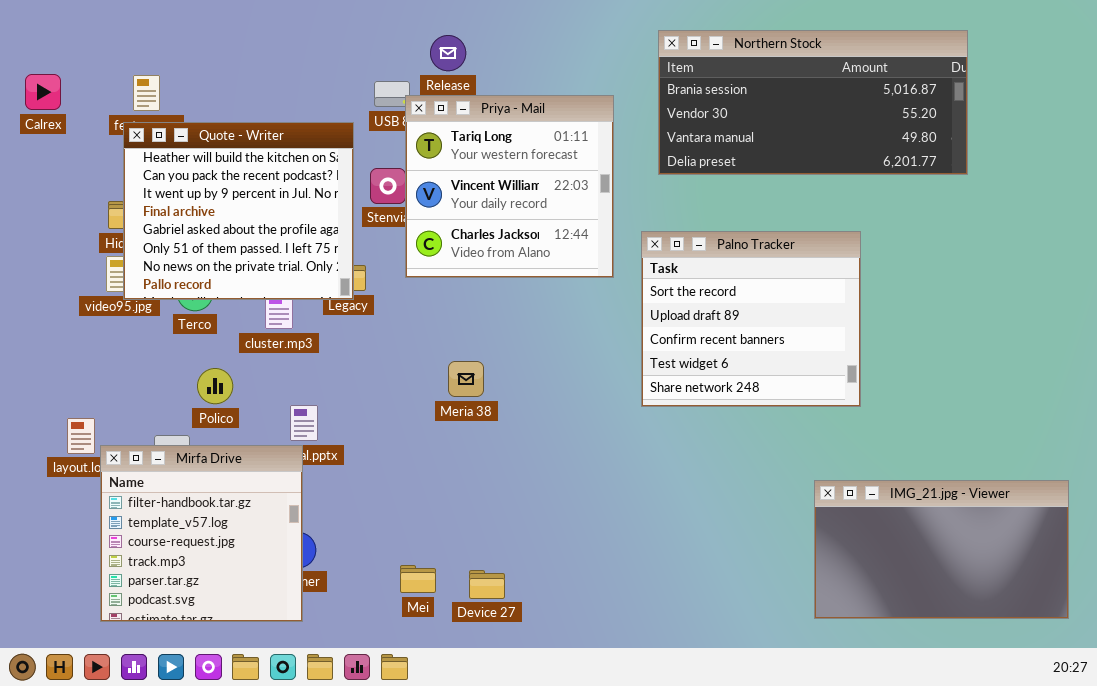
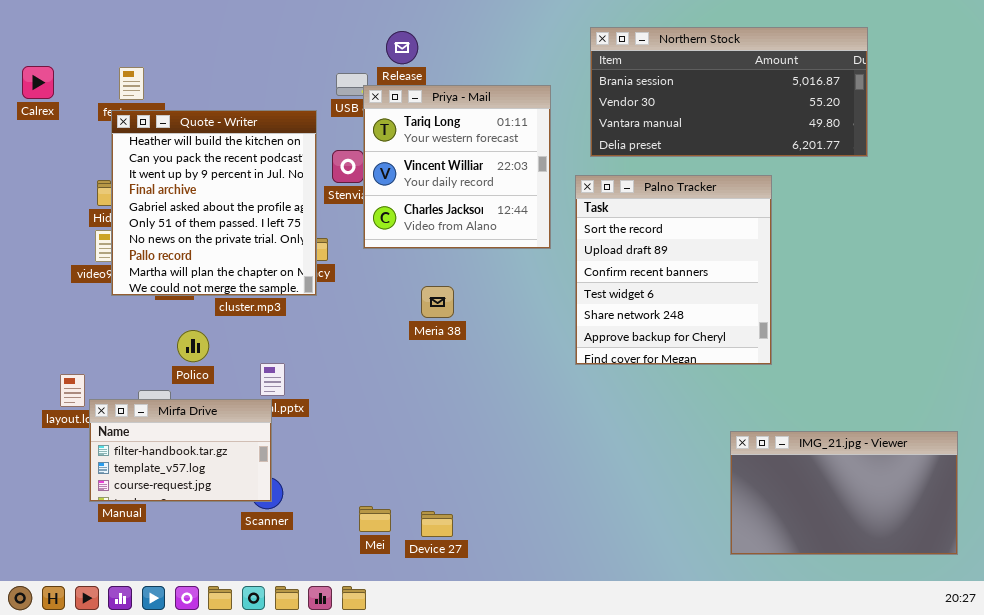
Quote - Writer: [123,122,354,300] -> [111,110,317,296], resized
Palno Tracker: [641,231,861,407] -> [575,175,772,365], resized
Meria 38: [448,361,484,397] -> [421,286,454,318], moved
Mirfa Drive: [100,445,303,622] -> [89,399,272,502], resized

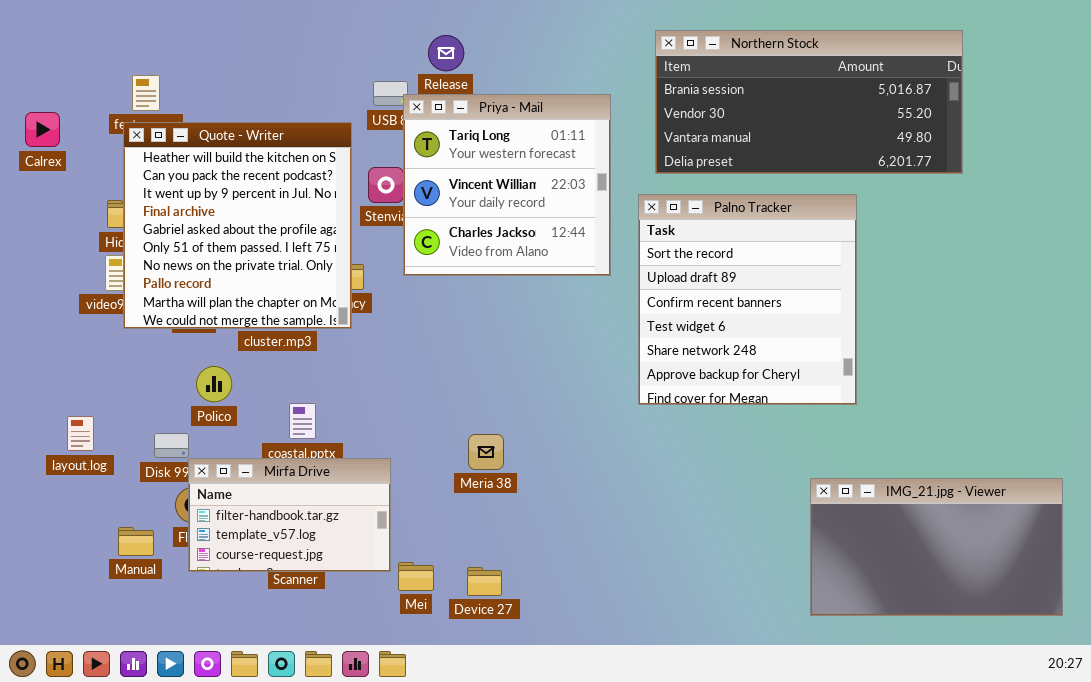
Calrex: [22,66,54,99] -> [25,112,60,147], moved
Meria 38: [421,286,454,318] -> [468,434,504,470], moved
Mirfa Drive: [89,399,272,502] -> [188,458,391,572], moved

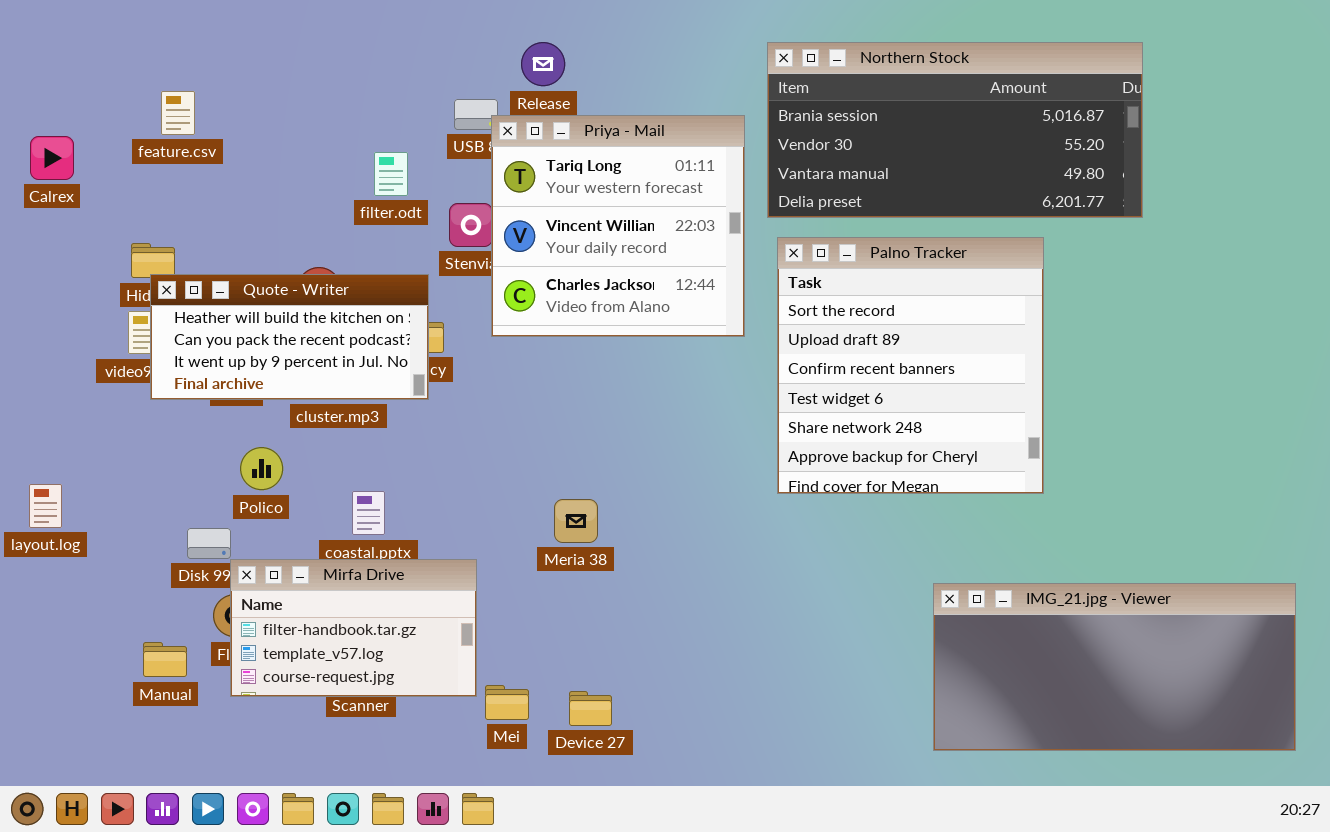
Northern Stock: [655,30,963,174] -> [767,42,1143,218], moved
Quote - Writer: [123,122,352,329] -> [150,274,429,400], resized
layout.log: [67,416,94,451] -> [29,484,62,528], moved
Meria 38: [468,434,504,470] -> [554,499,598,543], moved
IMG_21.jpg - Viewer: [810,478,1063,616] -> [933,583,1296,751], resized

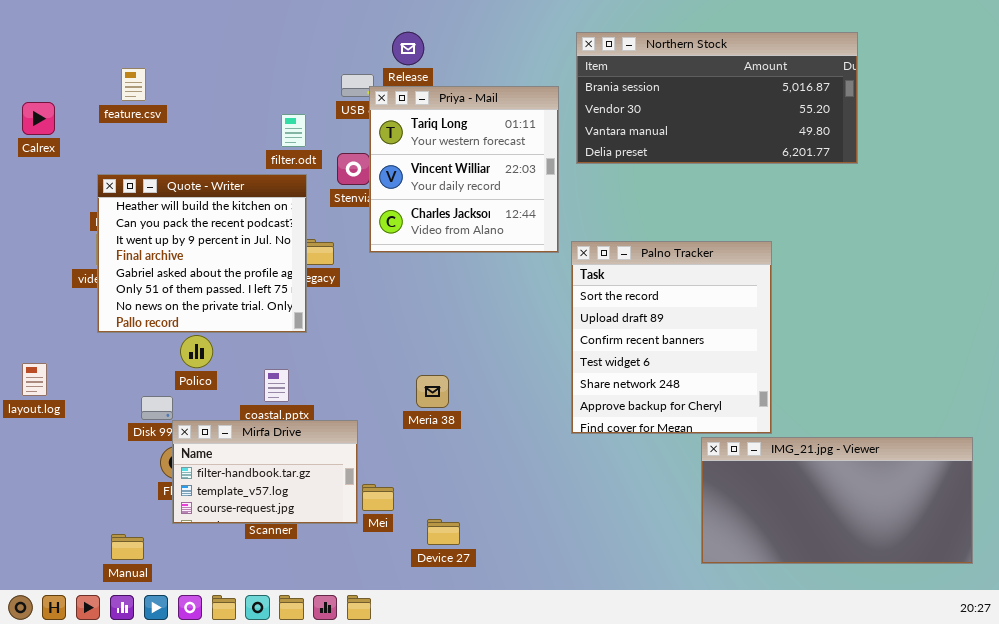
Palno Tracker: [777,237,1044,494] -> [571,241,772,434], moved
Quote - Writer: [150,274,429,400] -> [97,174,307,333], moved, resized
Manual: [143,642,187,677] -> [111,534,144,560], moved
Mei: [485,685,529,720] -> [362,484,394,511], moved

